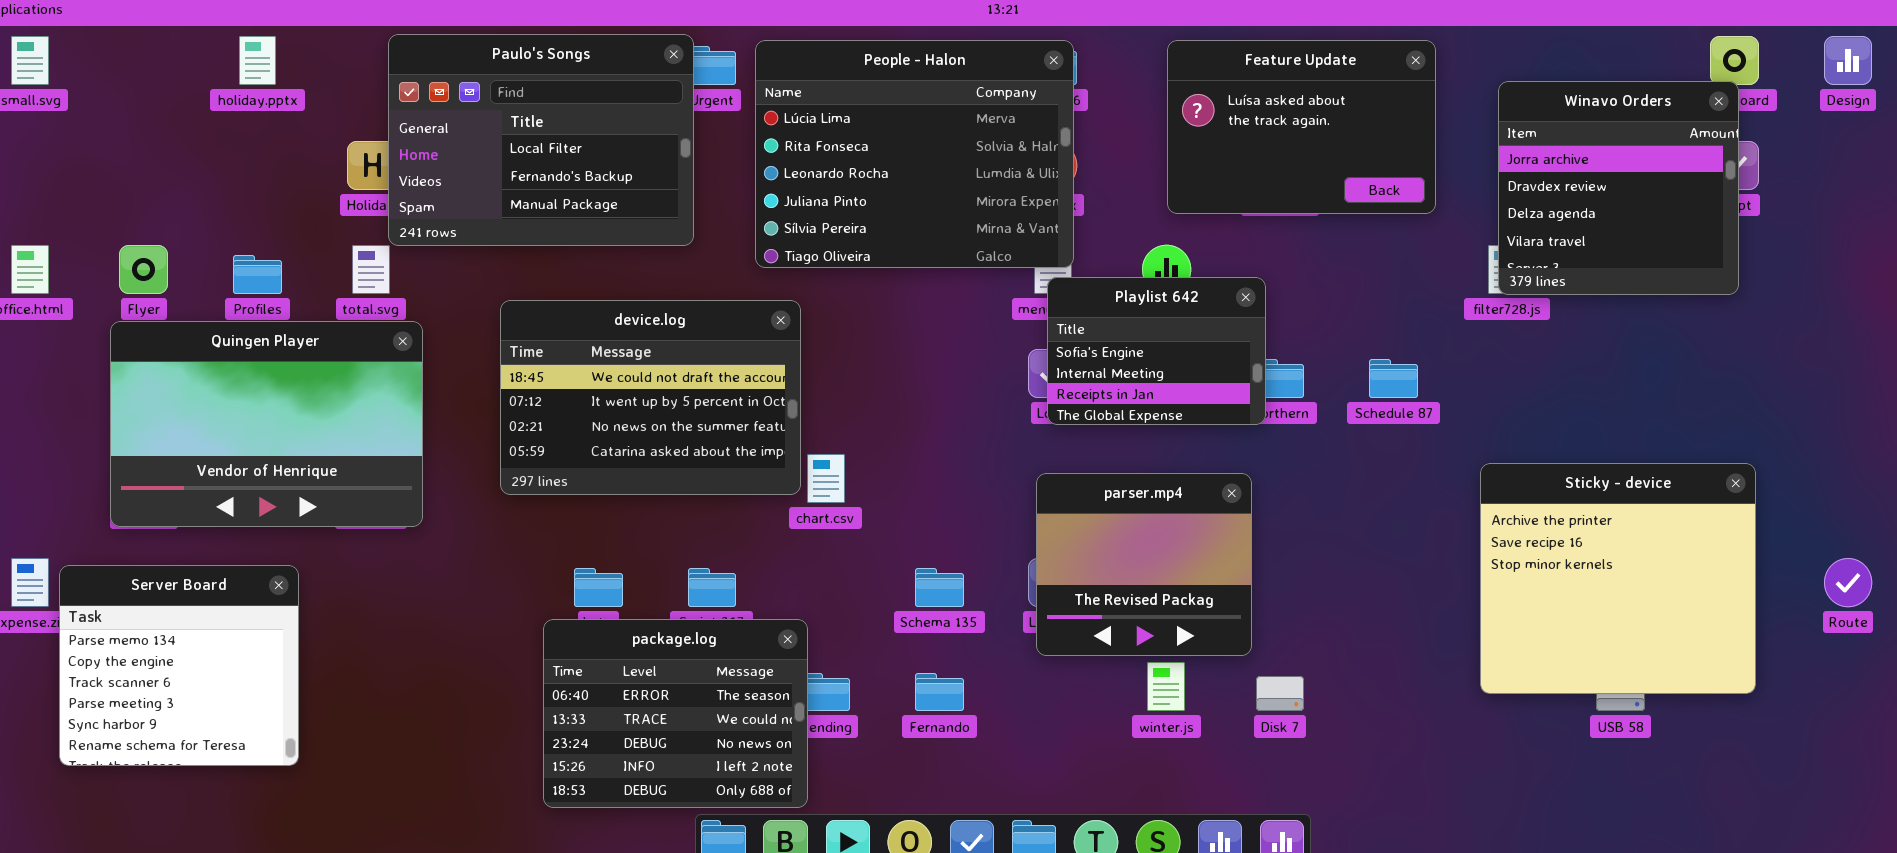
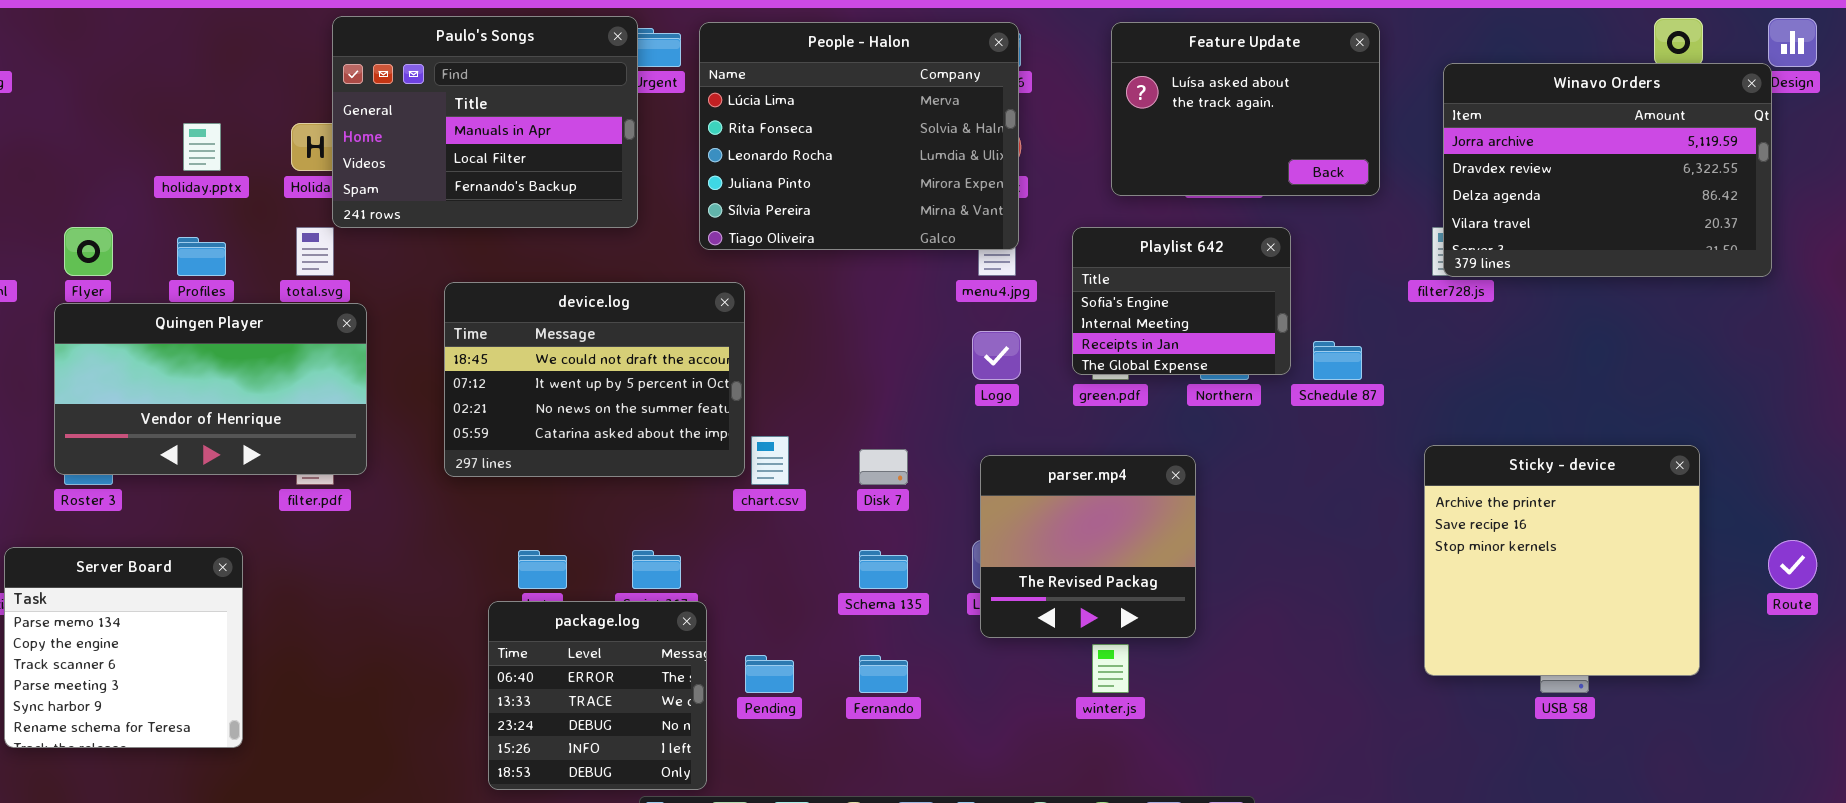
Paulo's Songs: [388,34,694,246] -> [332,16,638,228], scrolled up 1 row
holiday.pptx: [239,36,276,85] -> [183,123,221,171], moved
Winavo Orders: [1498,81,1739,295] -> [1443,63,1772,277], resized
Playlist 642: [1047,277,1266,425] -> [1072,227,1291,375], moved
Quingen Player: [110,321,423,527] -> [54,303,367,475], resized
package.log: [543,619,808,808] -> [488,601,707,790], resized
Disk 7: [1256,676,1304,711] -> [859,449,908,485], moved

